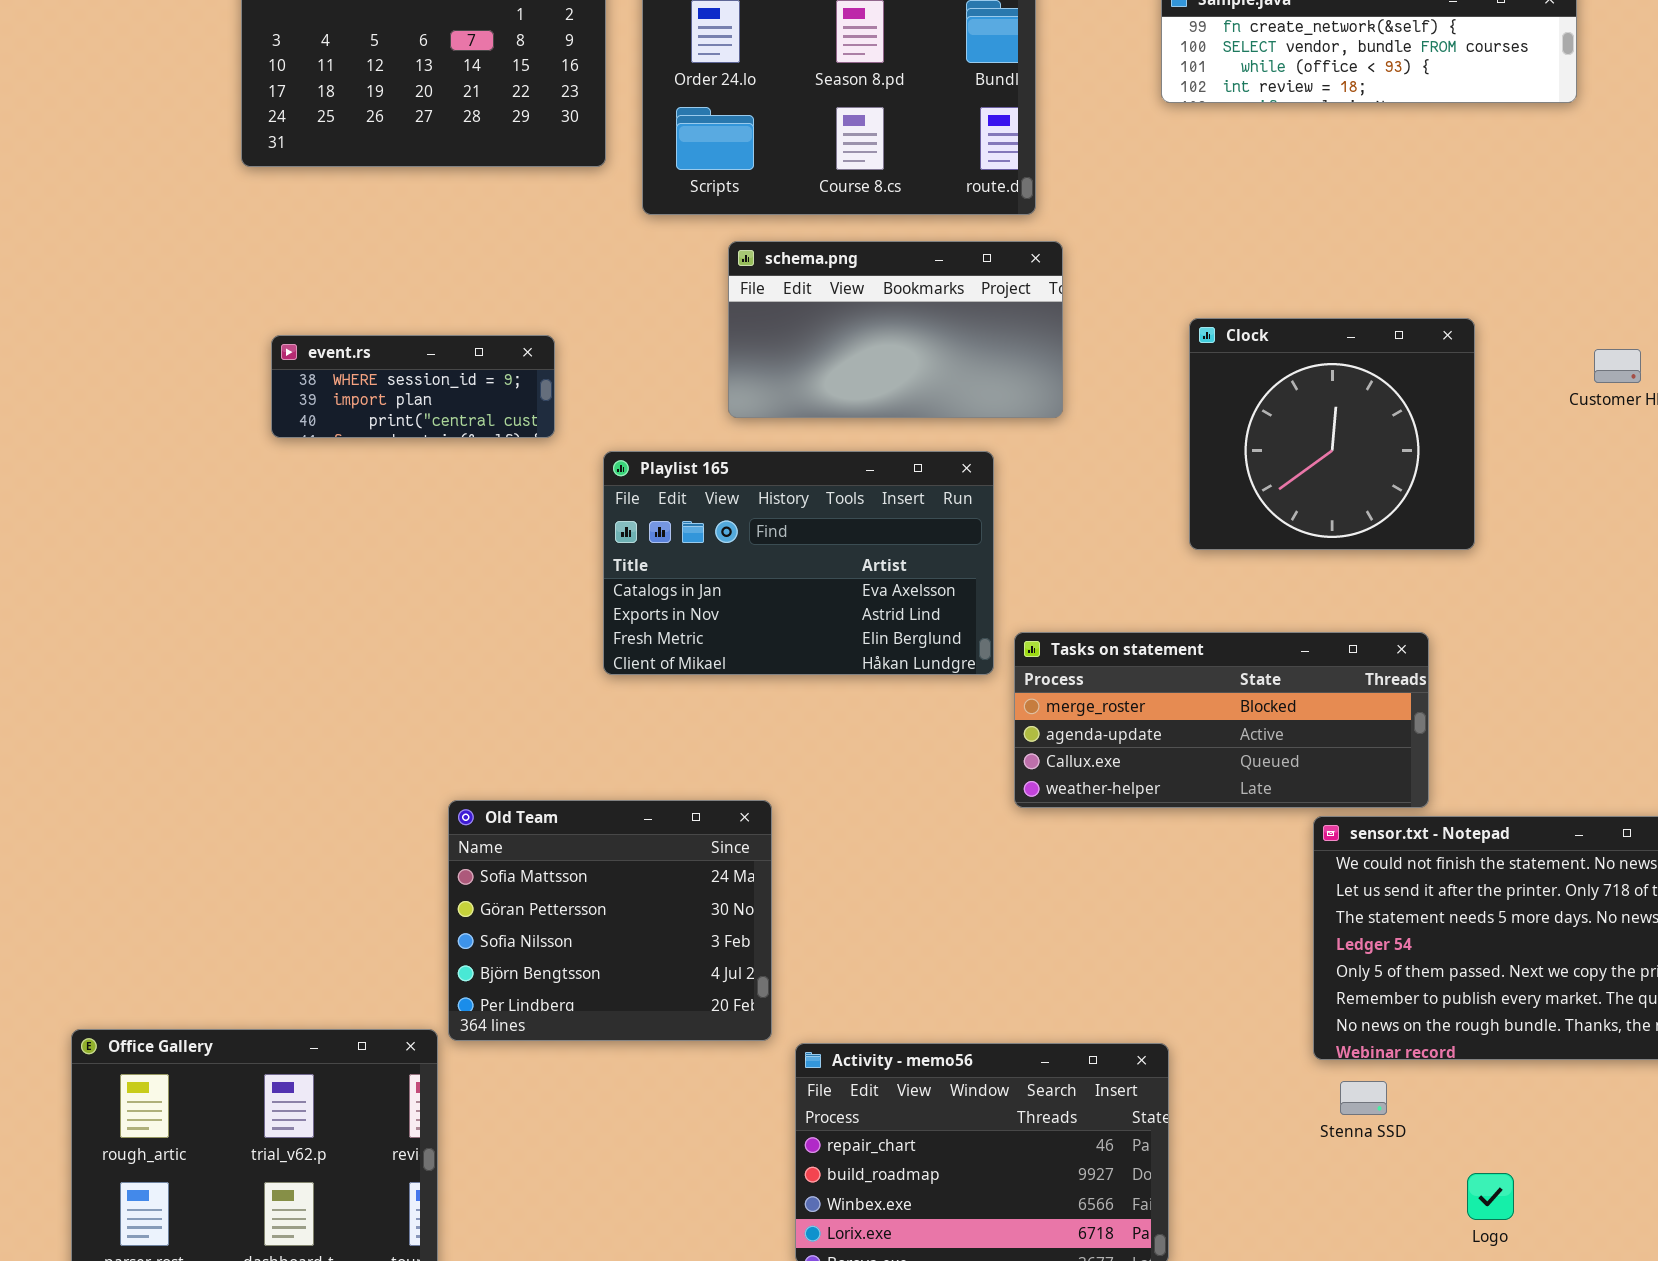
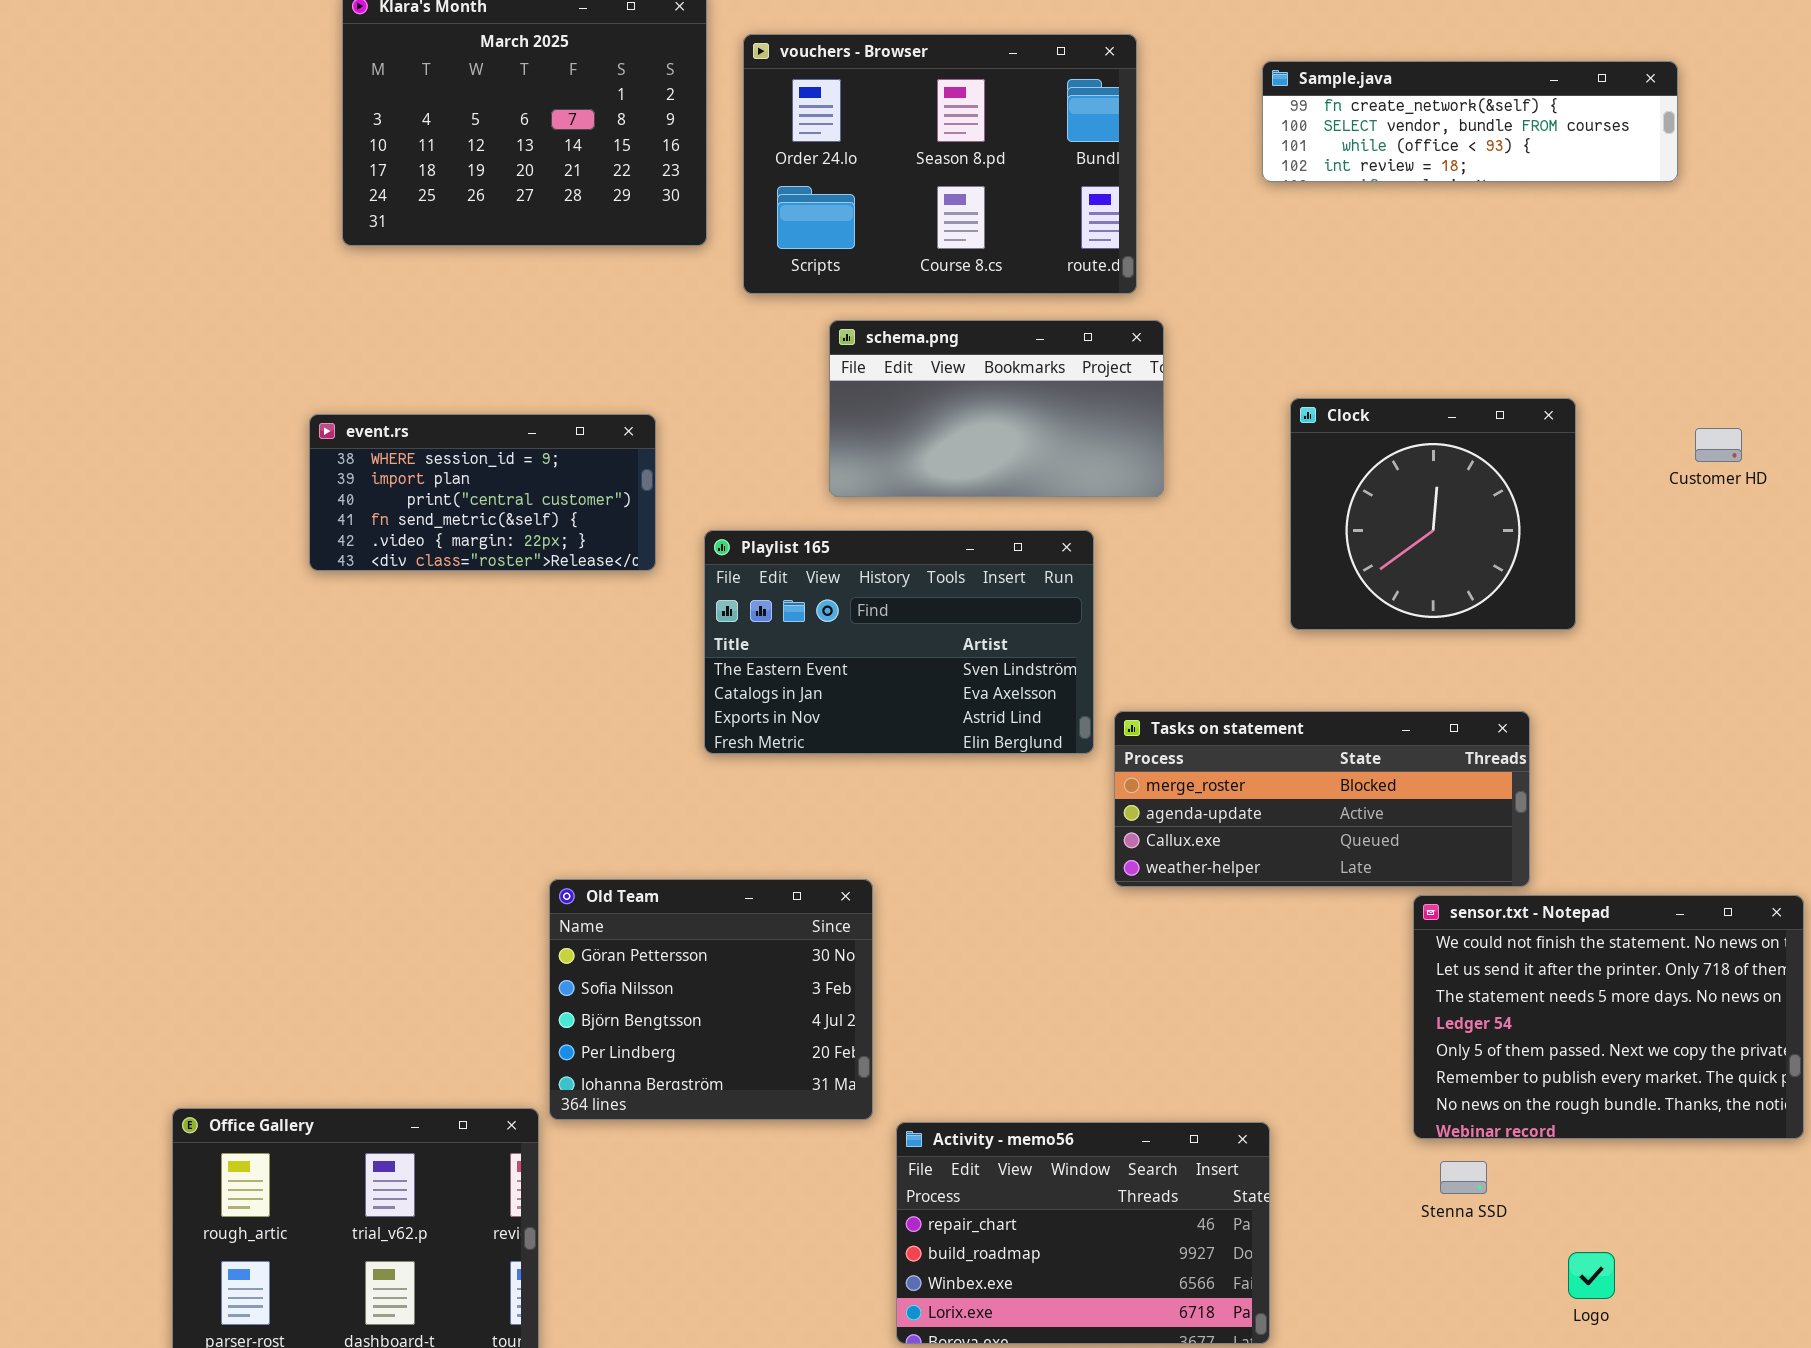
event.rs: [271,335,555,438] -> [309,414,656,571], resized
Playlist 165: [603,451,994,675] -> [704,530,1094,754], scrolled up 1 row
Old Team: [448,800,772,1041] -> [549,879,873,1120], scrolled down 1 row

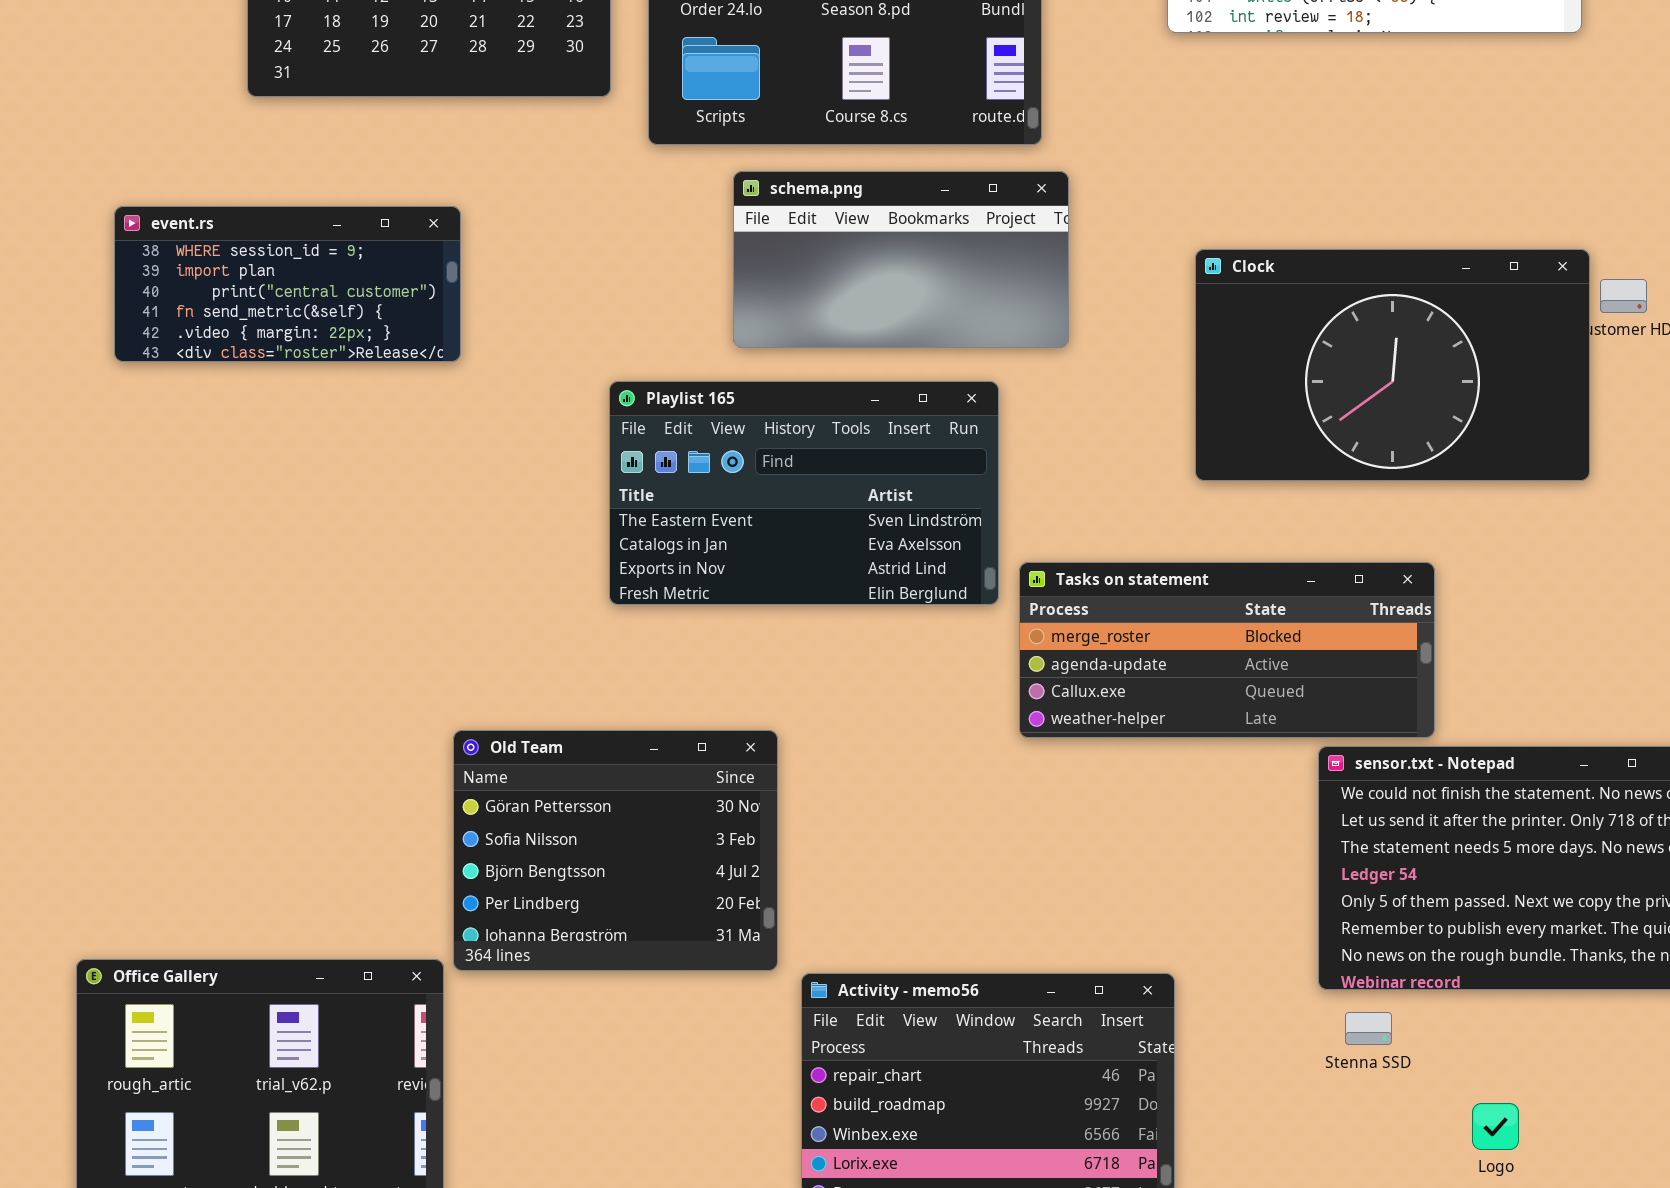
Clock: [1290,398,1576,630] -> [1195,249,1590,481], resized
event.rs: [309,414,656,571] -> [114,206,461,362], moved

